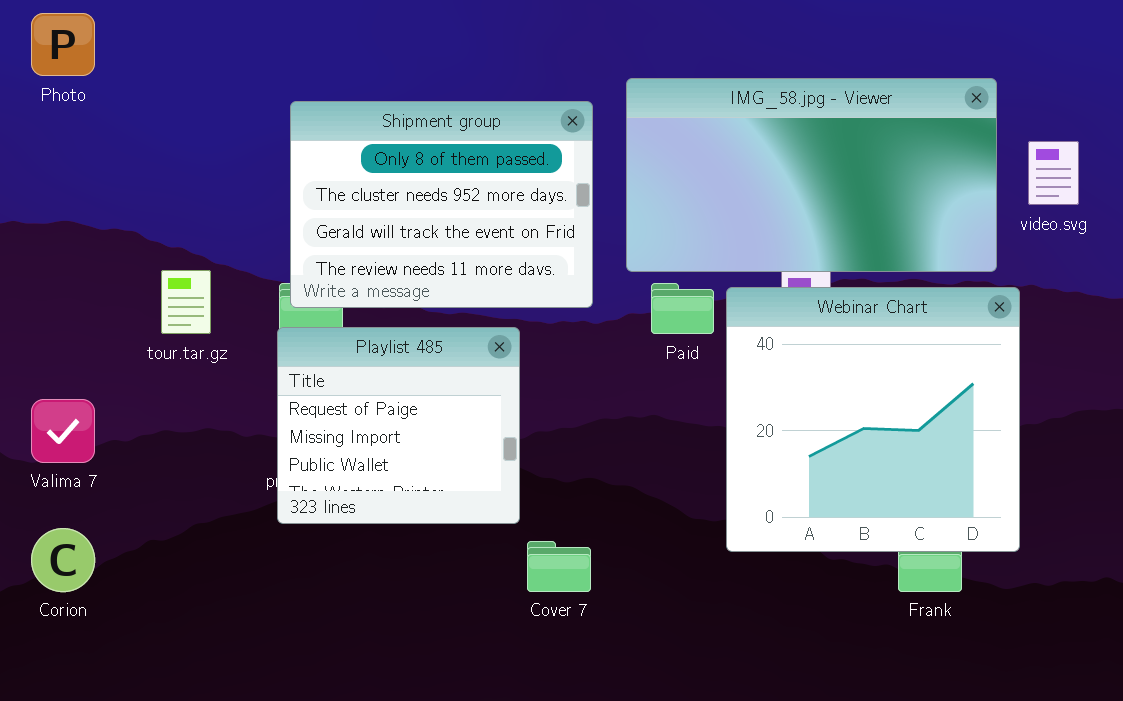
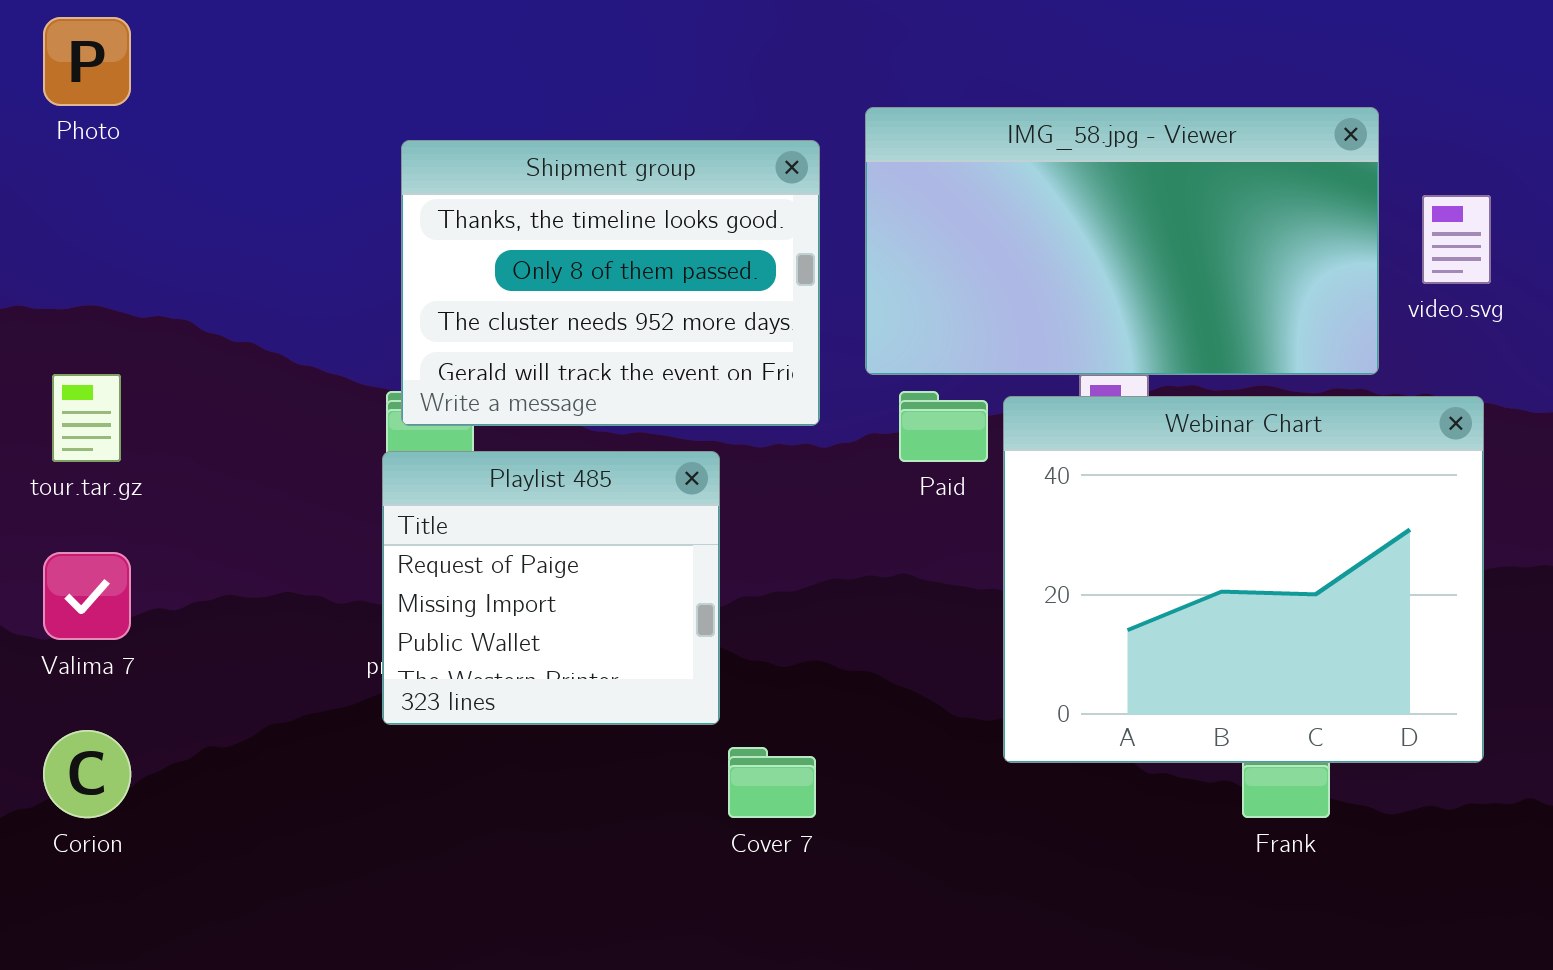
Shipment group: [290,101,593,308] -> [401,140,820,426], scrolled up 1 row
tour.tar.gz: [161,270,211,334] -> [52,374,121,462], moved
Webinar Chart: [726,287,1020,552] -> [1003,396,1484,763], resized

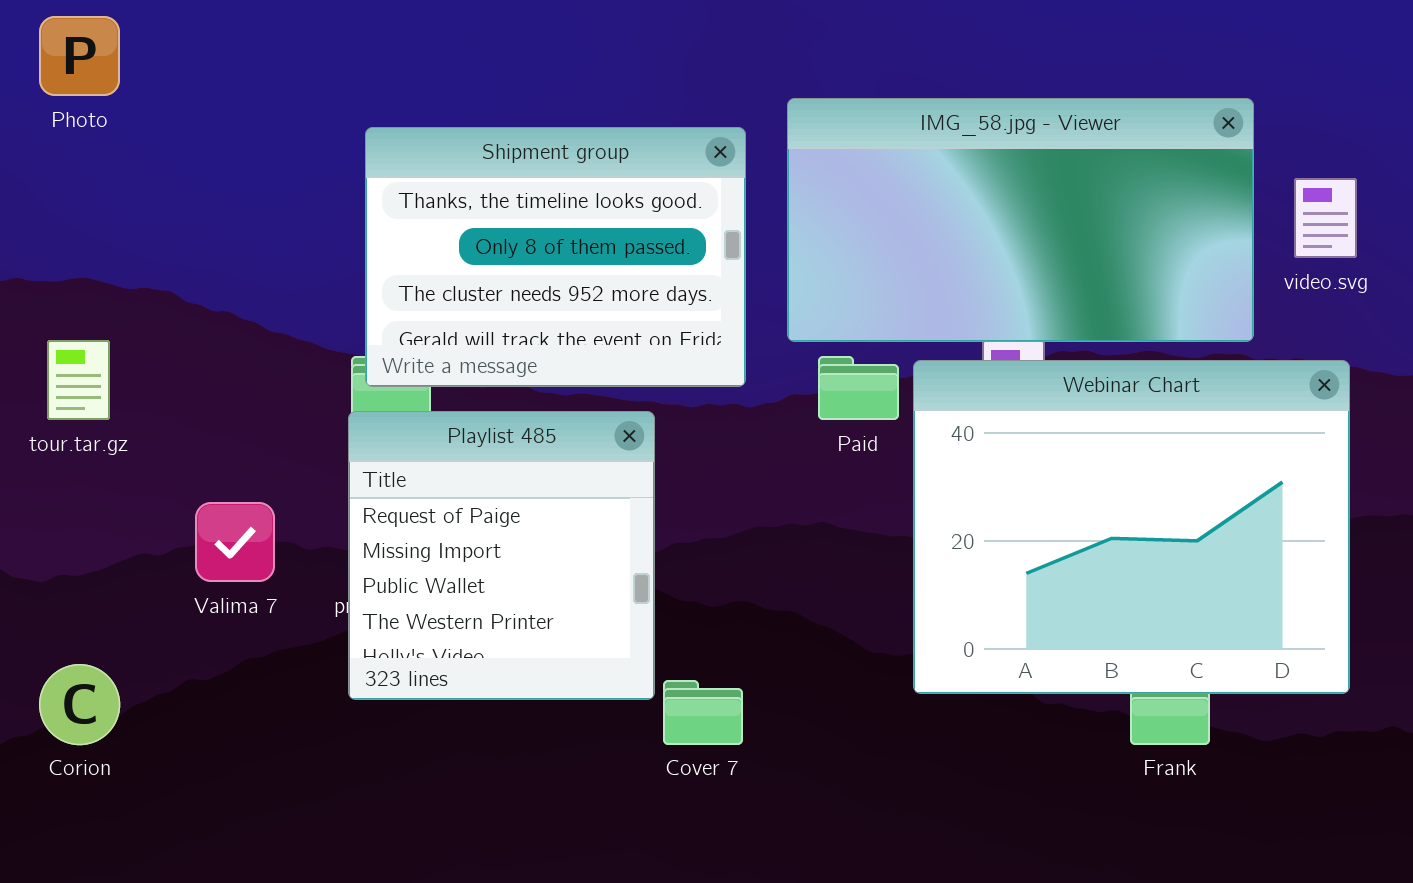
Playlist 485: [382,451,720,725] -> [348,411,655,700], resized
Valima 7: [43,552,131,640] -> [195,502,275,582], moved

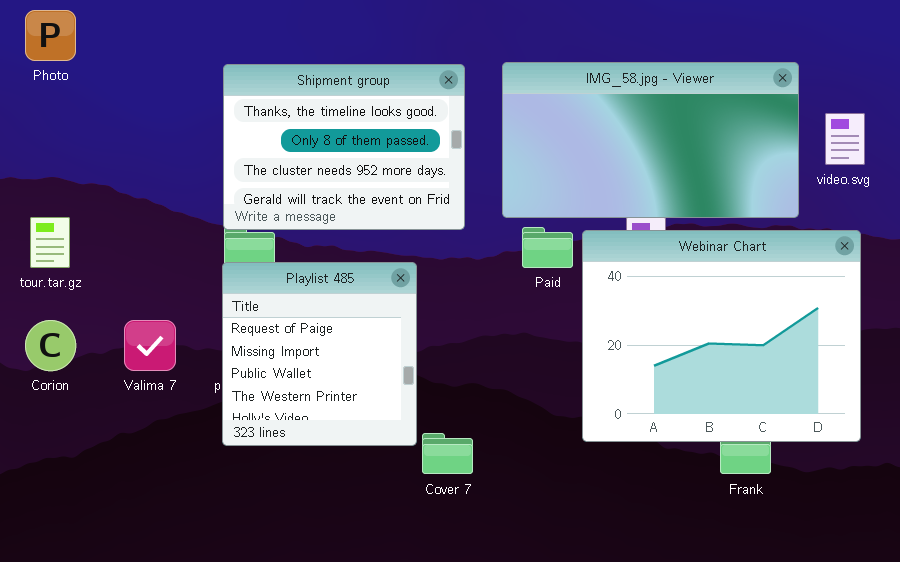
Shipment group: [365,127,746,387] -> [223,64,465,230], moved
Corion: [39,664,120,745] -> [25,320,76,371], moved

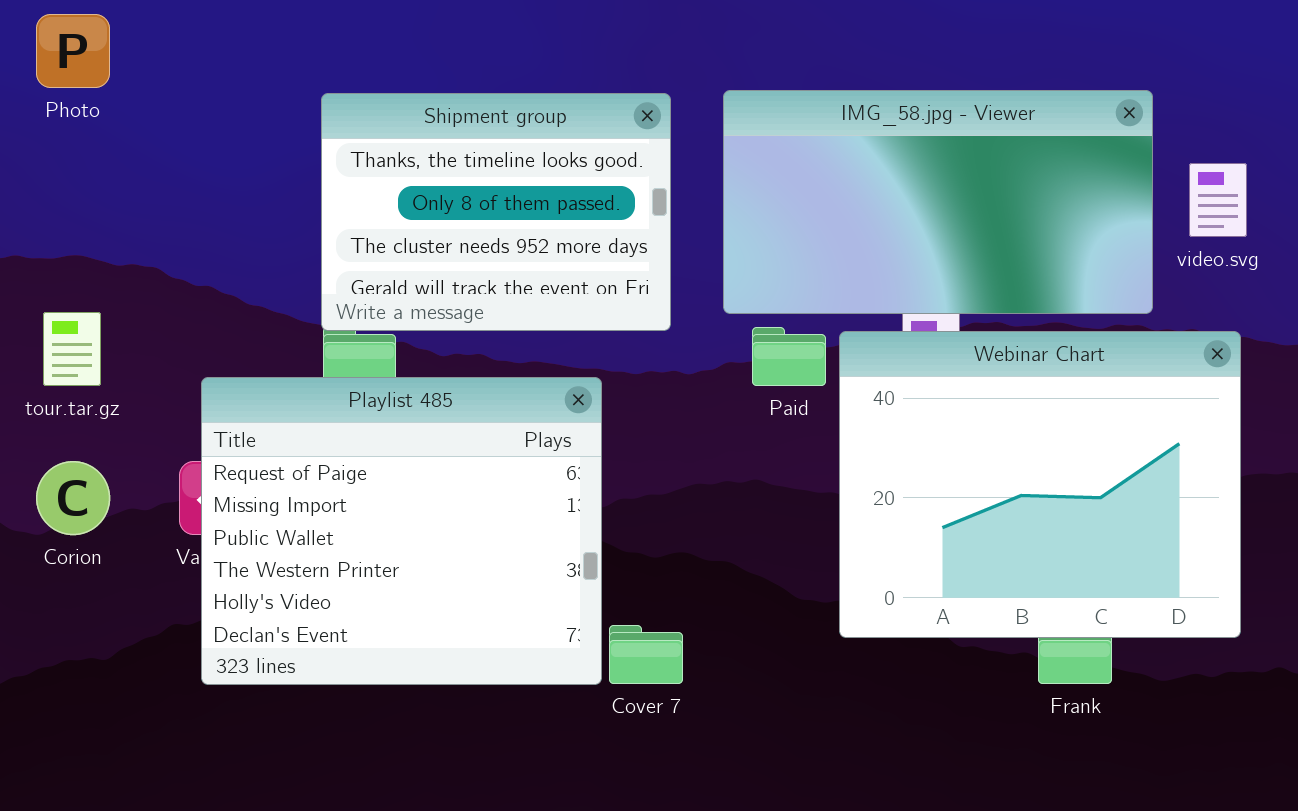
Playlist 485: [222,262,417,446] -> [201,377,602,685], resized

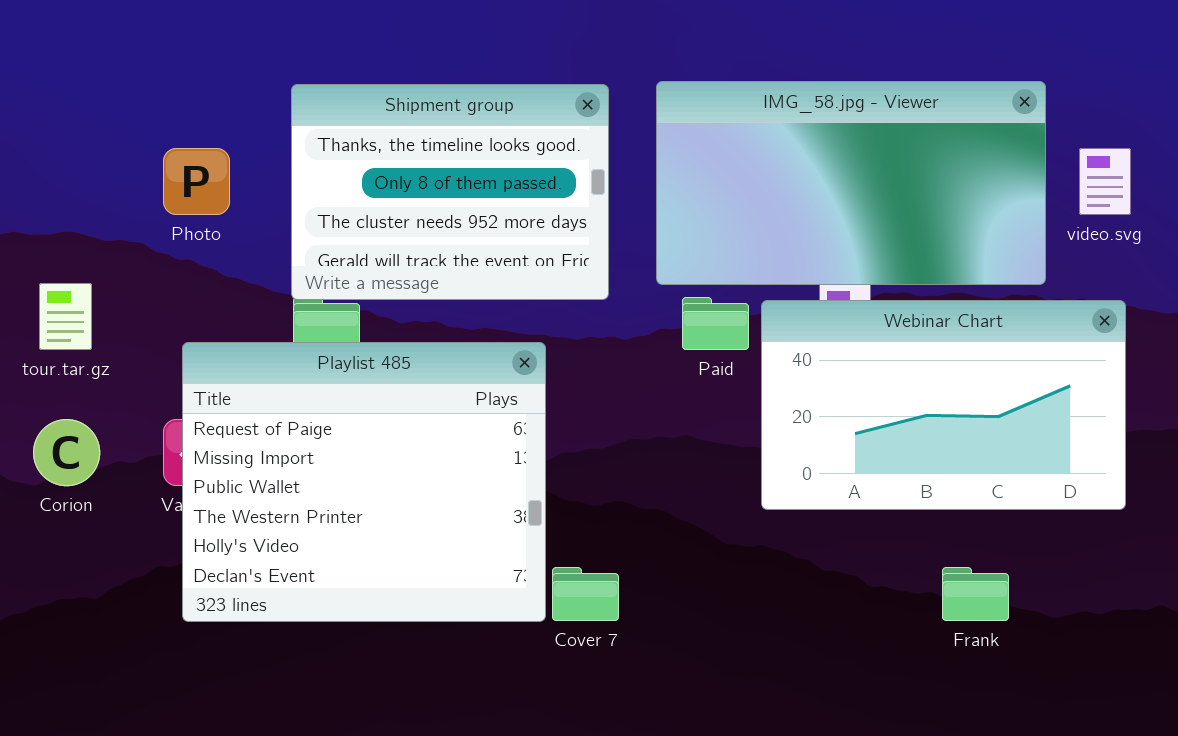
Photo: [36,14,110,88] -> [163,148,230,215], moved
Webinar Chart: [839,331,1241,638] -> [761,300,1126,510], resized

